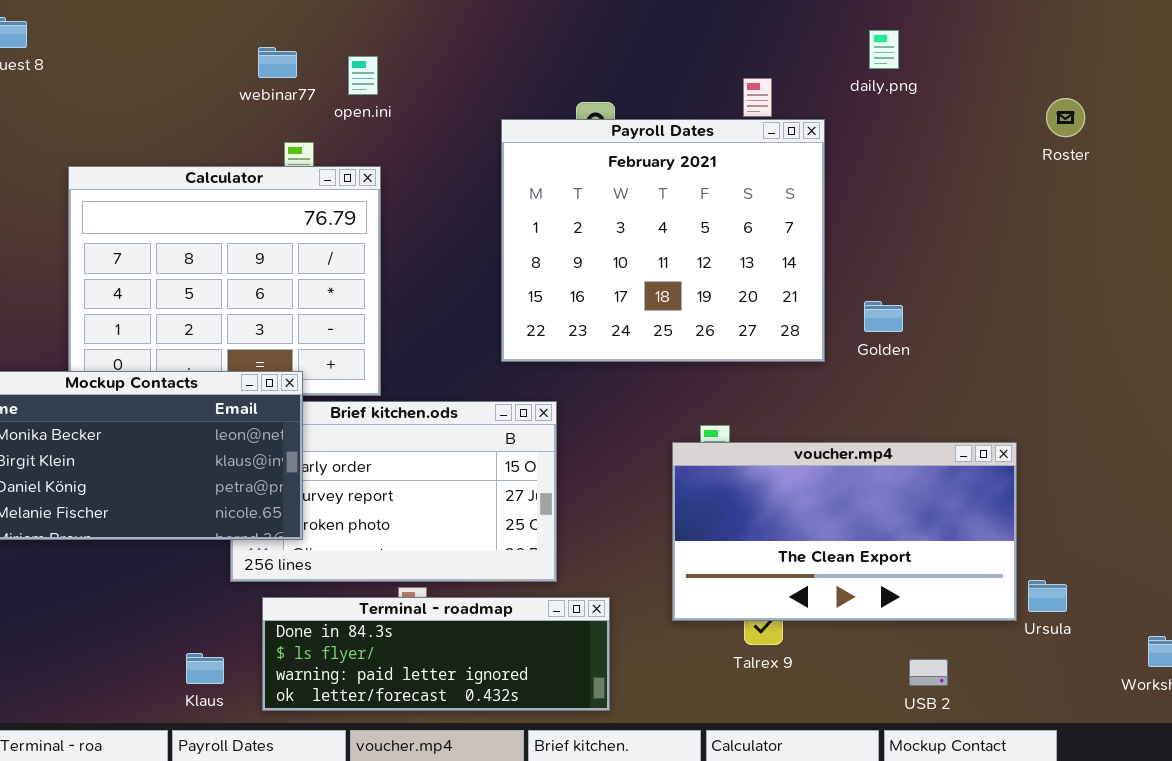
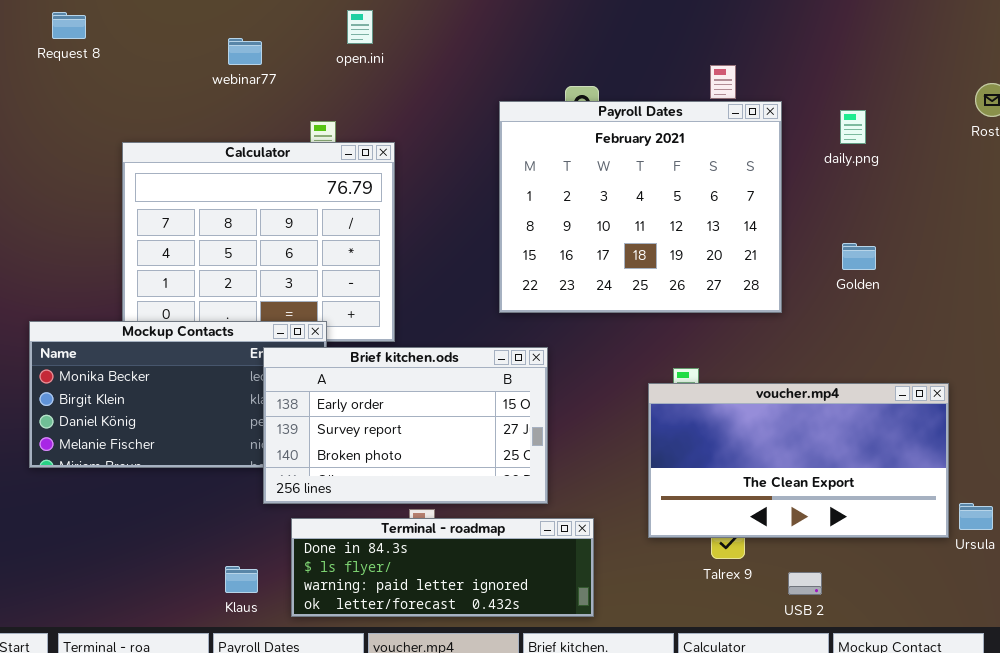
daily.png: [869,30,899,69] -> [840,110,866,144], moved
webinar77: [258,47,297,78] -> [228,38,262,65], moved
open.ini: [348,56,378,95] -> [347,10,373,44], moved
Golden: [864,301,903,332] -> [842,243,876,270], moved
Brief kitchen.ods: [230,401,557,582] -> [263,347,548,504], raised
USB 2: [909,659,948,686] -> [788,572,822,595], moved

